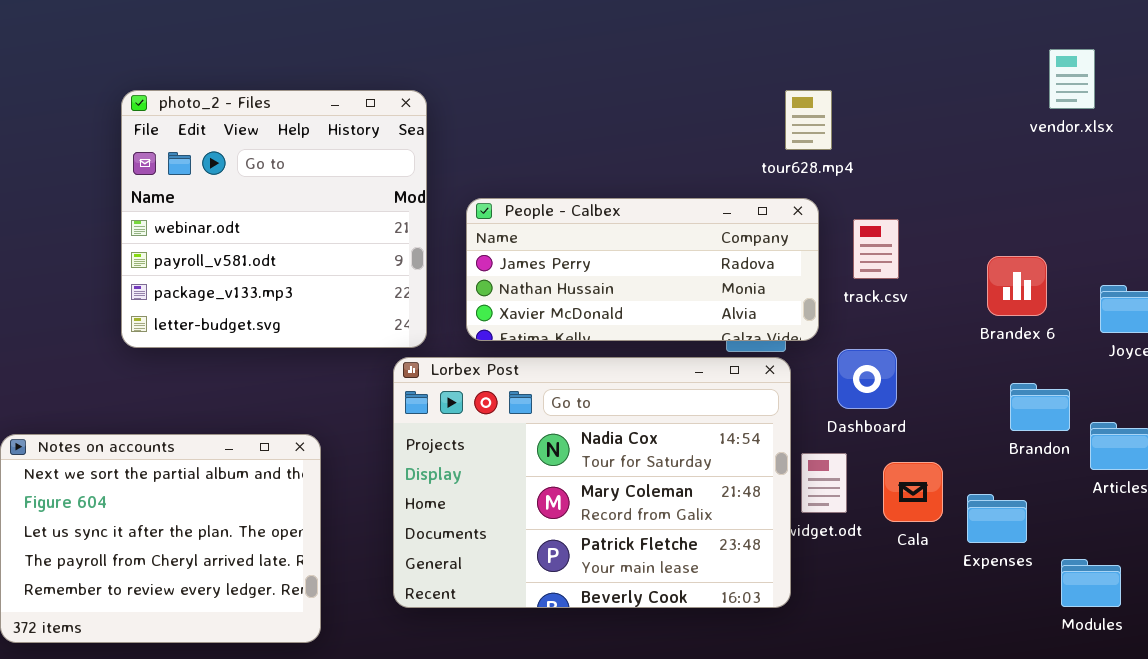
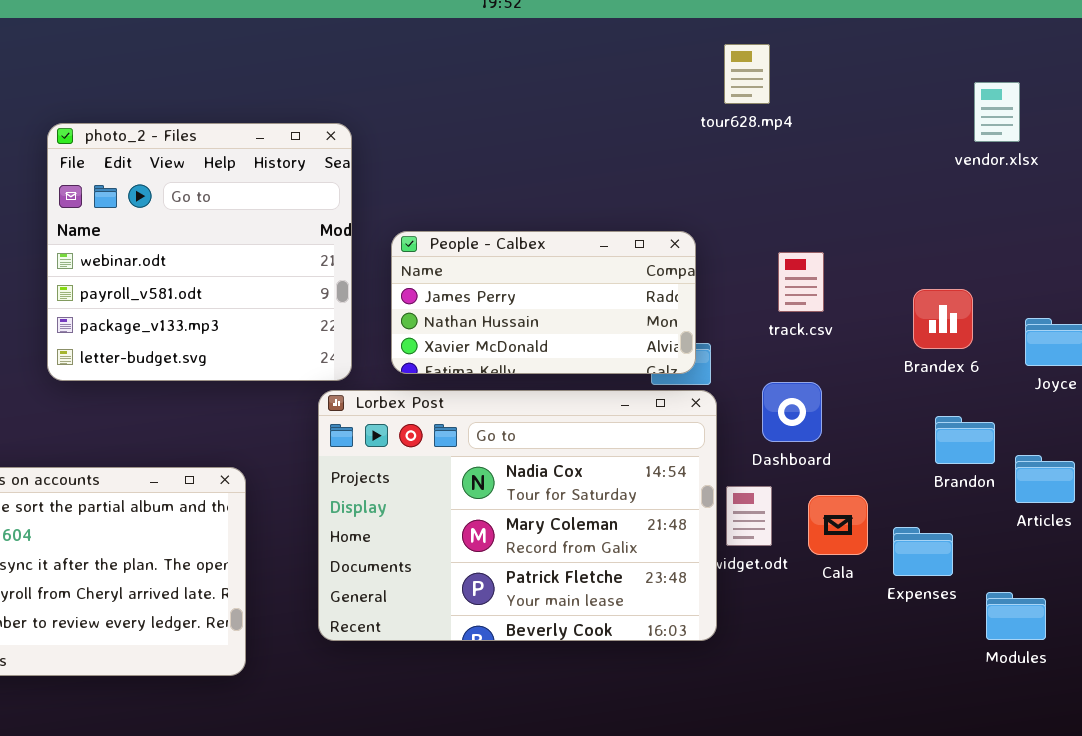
tour628.mp4: [785,90,832,150] -> [724,44,770,104], moved
People - Calbex: [466,198,819,341] -> [391,231,696,374], resized

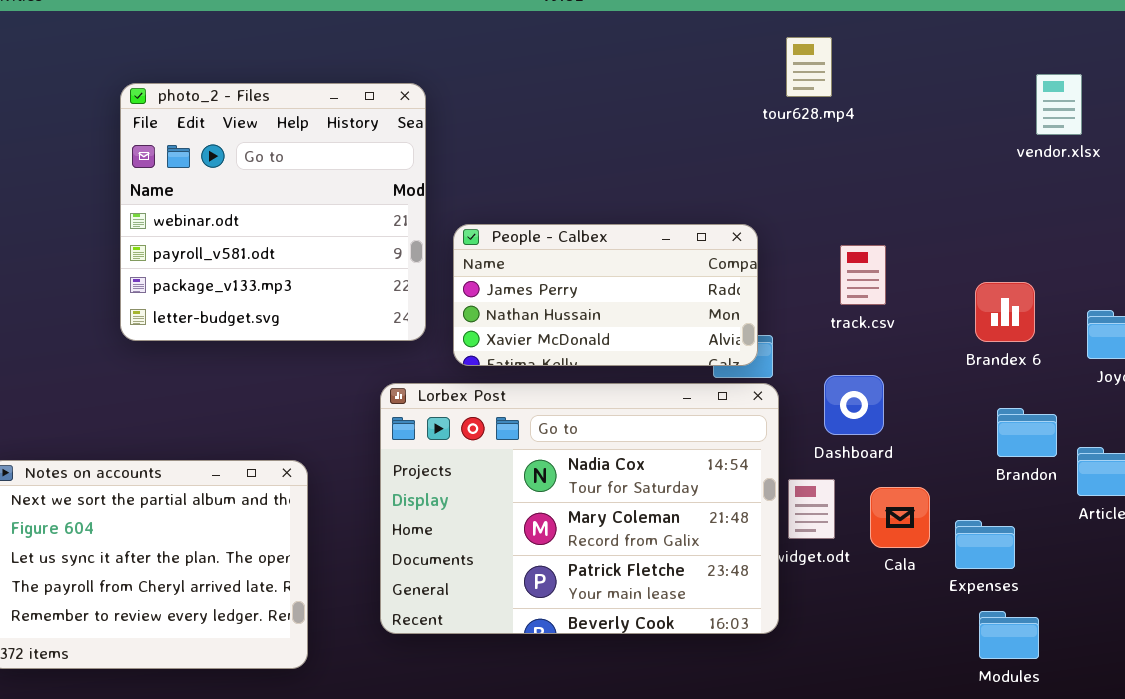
photo_2 - Files: [47,123,352,381] -> [120,83,426,341], moved
Modules: [986,592,1046,640] -> [979,611,1039,659], moved

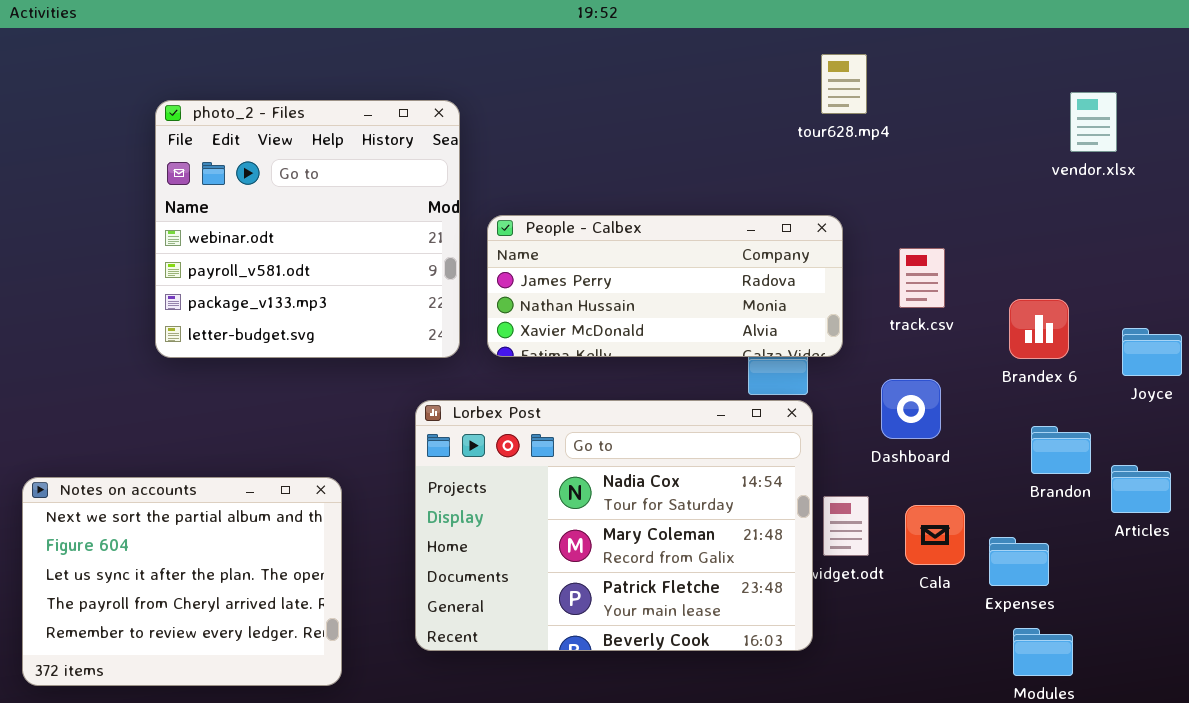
People - Calbex: [453,224,758,366] -> [487,215,843,357], moved, resized
track.csv: [840,245,886,305] -> [899,248,945,308], moved
Dashboard: [824,375,884,435] -> [881,379,941,439], moved

